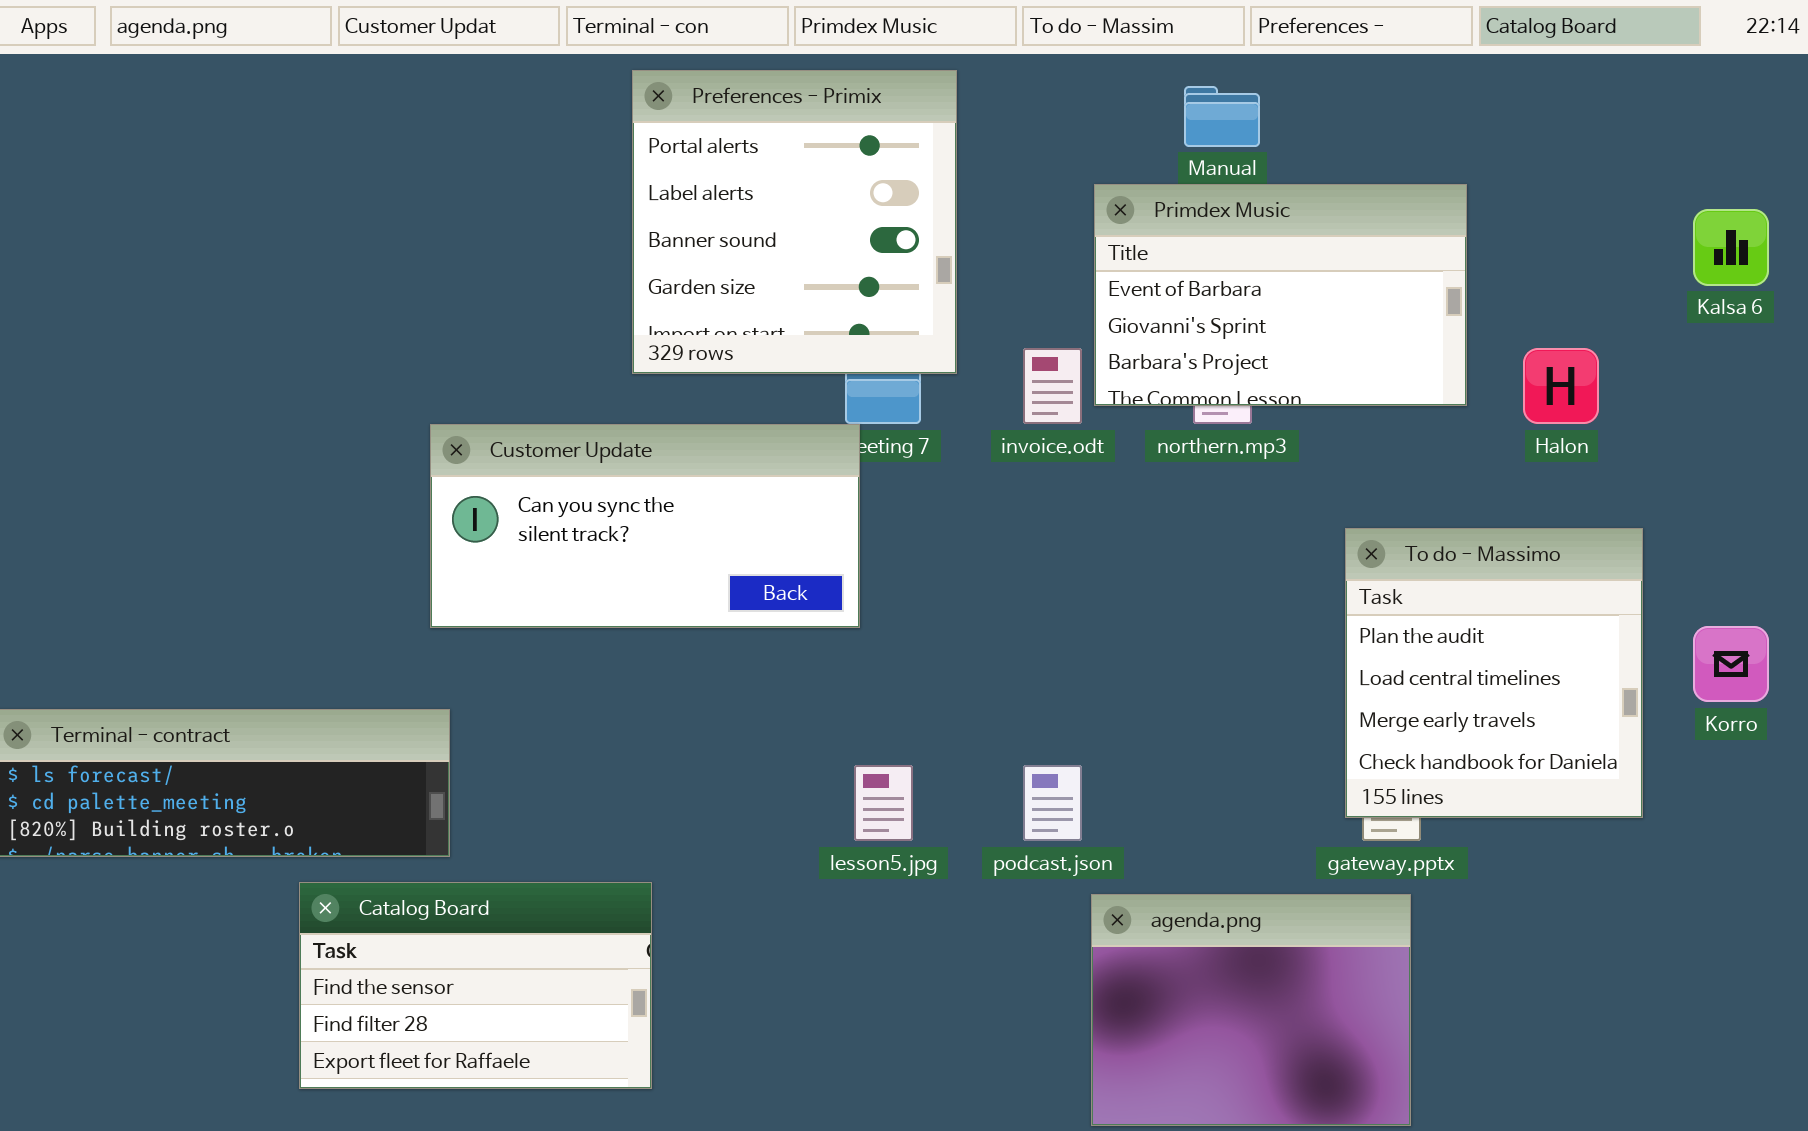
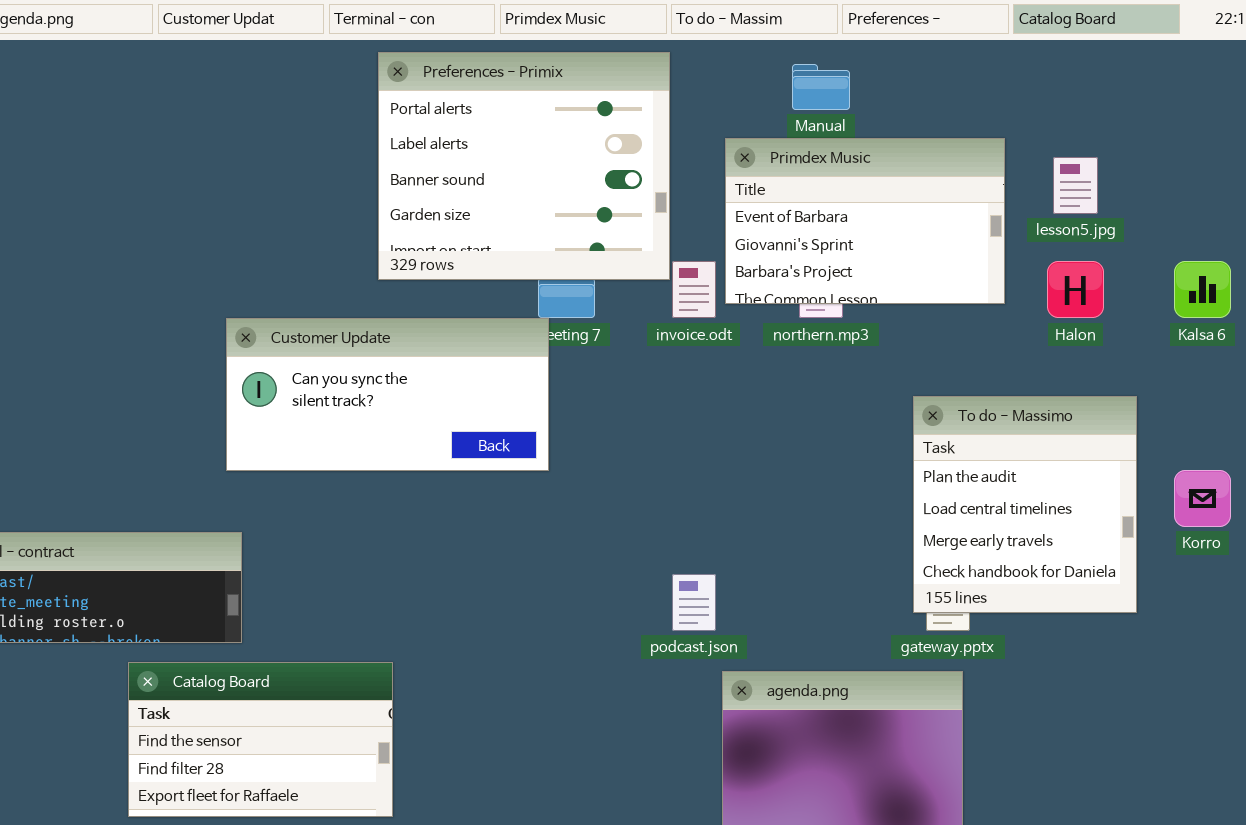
Preferences - Primix: [632,70,957,374] -> [378,52,670,280], resized
Kalsa 6: [1693,209,1769,286] -> [1174,261,1231,318], moved
lesson5.jpg: [854,765,913,841] -> [1053,157,1098,214], moved

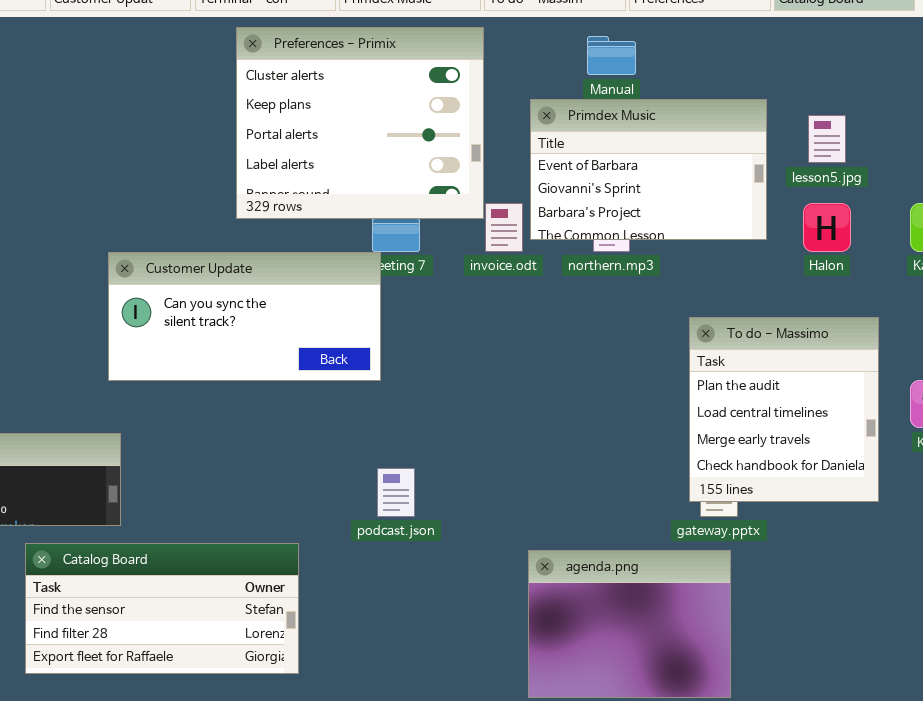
Preferences - Primix: [378,52,670,280] -> [236,27,484,219], scrolled up 2 rows
podcast.json: [672,574,716,631] -> [377,468,415,517], moved
Catalog Board: [128,662,393,817] -> [25,543,299,674], resized

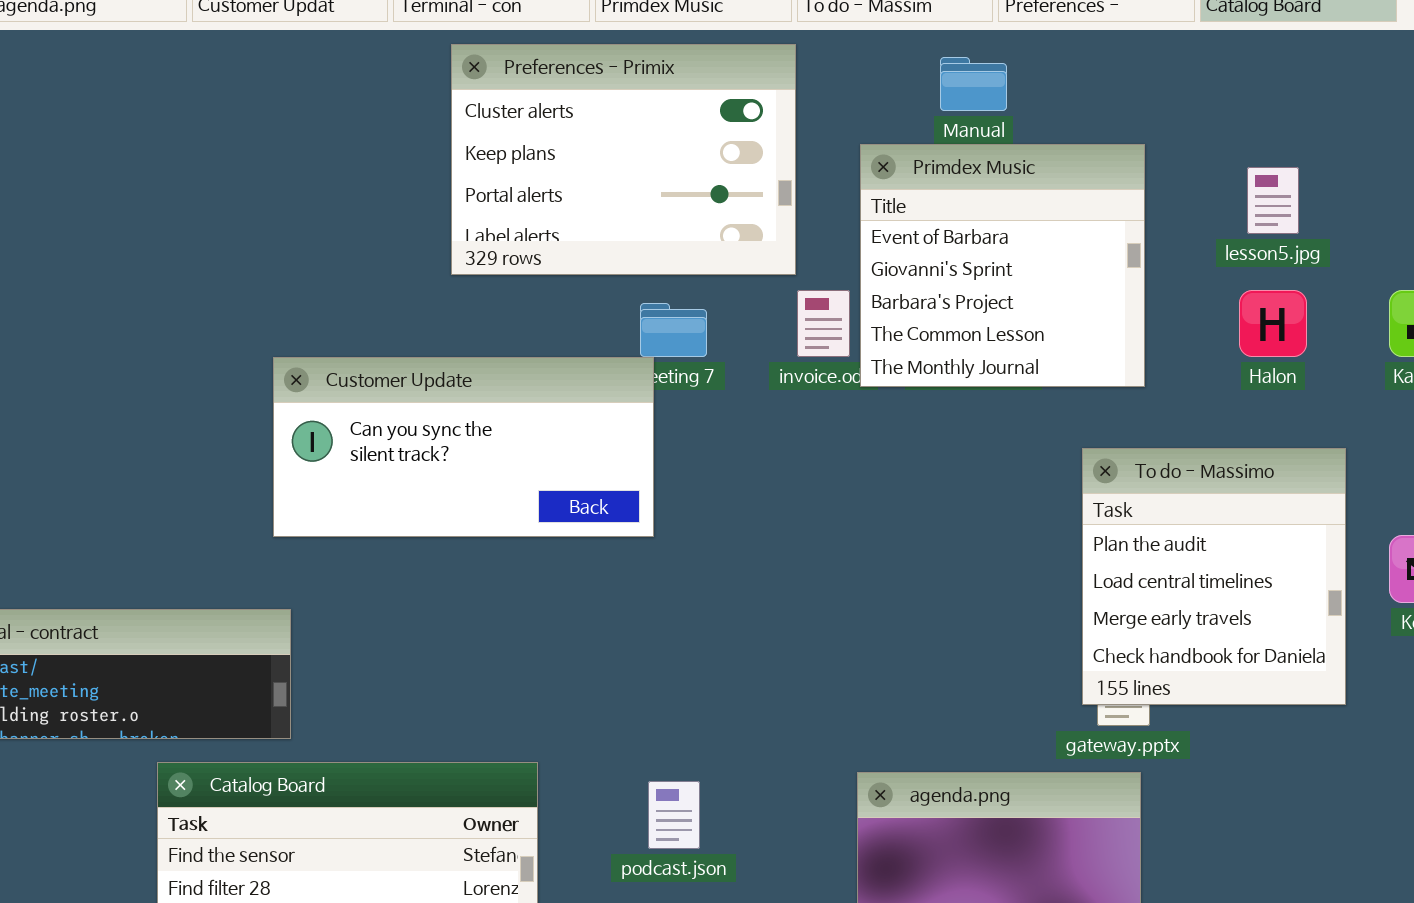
Preferences - Primix: [236,27,484,219] -> [451,44,796,275], resized
Primdex Music: [530,99,767,240] -> [860,144,1145,387], resized
podcast.json: [377,468,415,517] -> [648,781,700,849], moved

